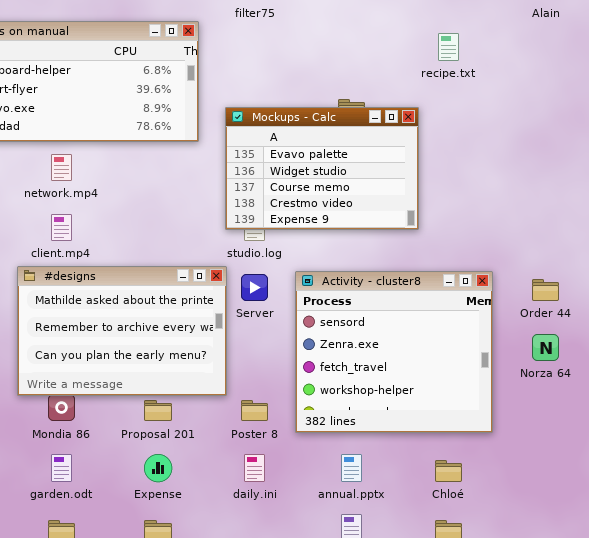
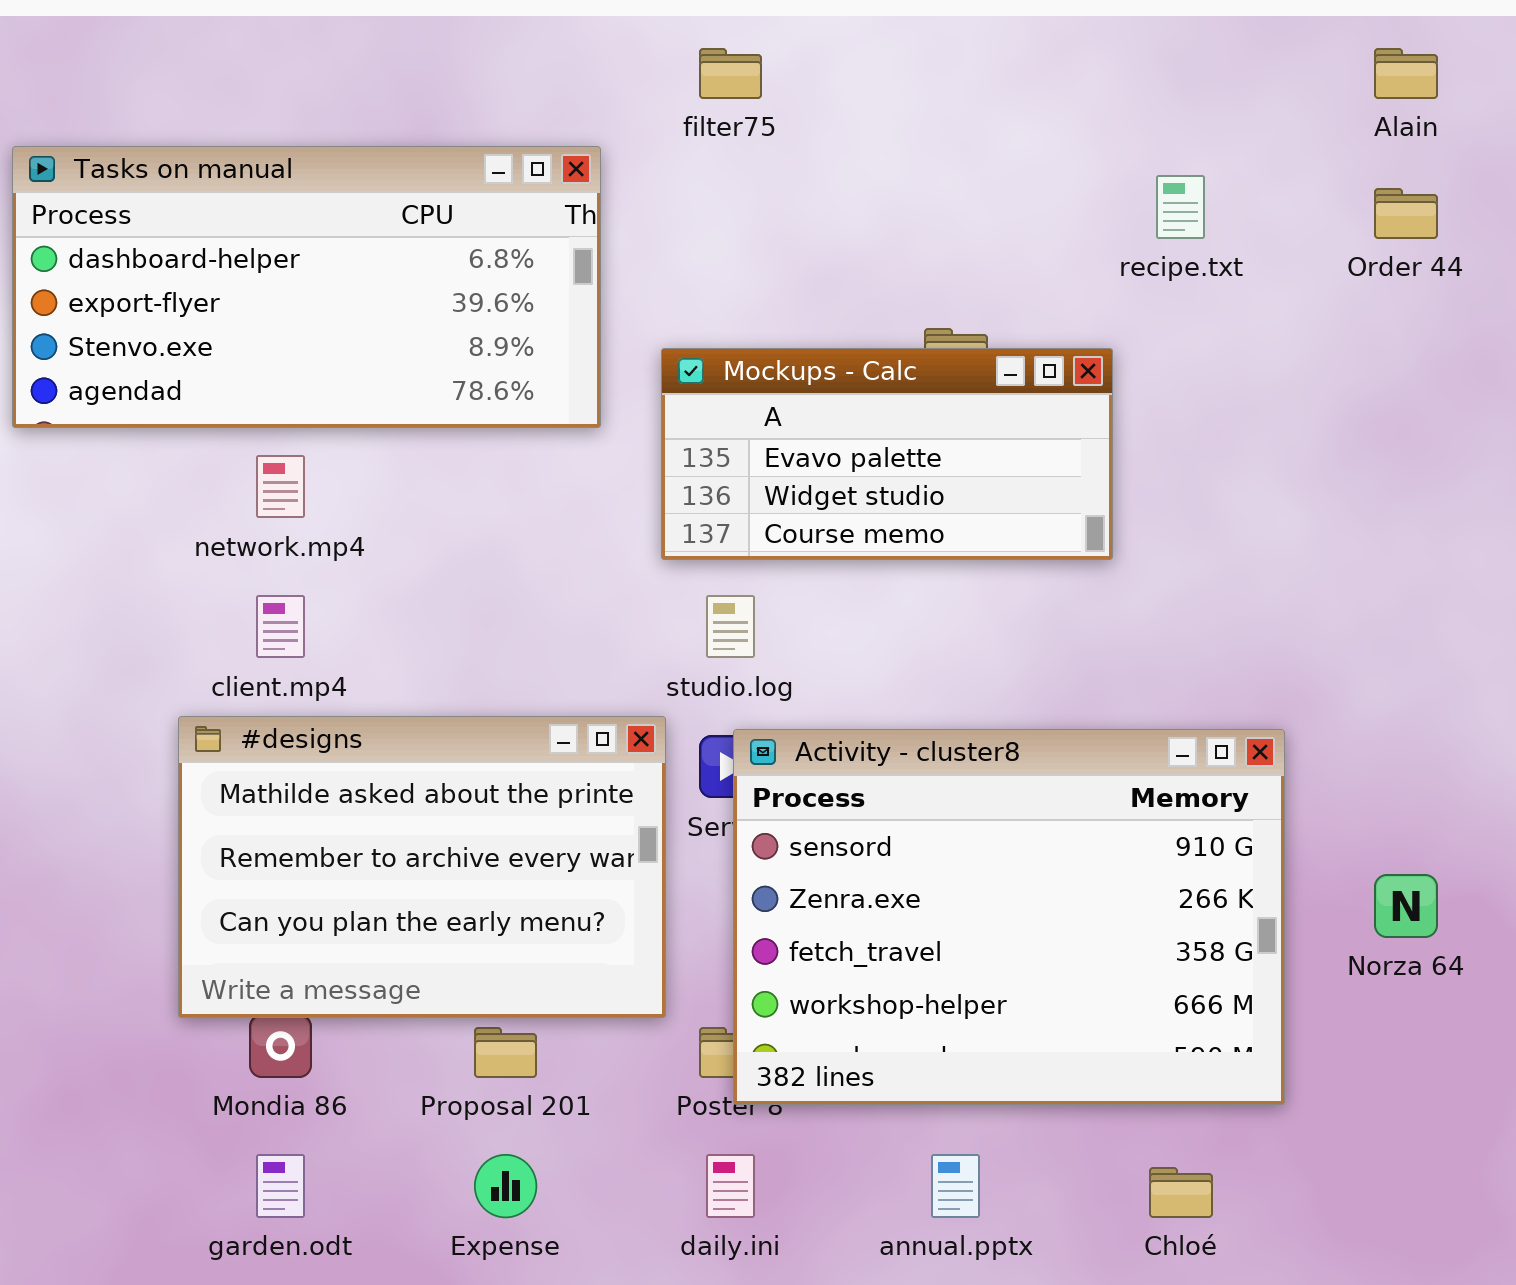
Mockups - Calc: [225,107,419,230] -> [661,348,1113,560], resized
Activity - cluster8: [295,271,493,433] -> [733,729,1285,1105], resized
Order 44: [532,279,559,301] -> [1374,188,1438,239], moved

